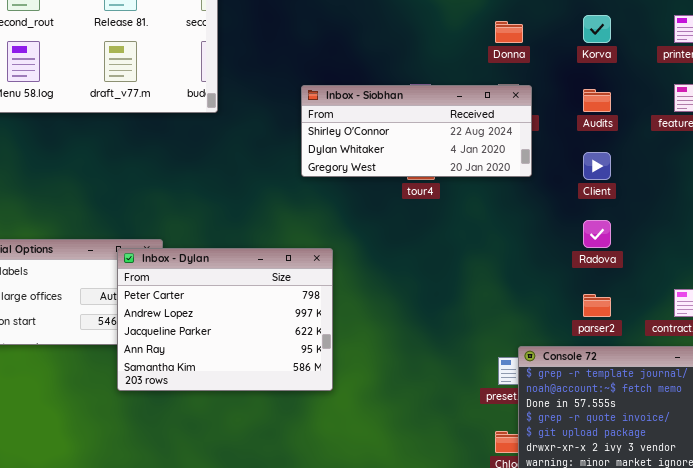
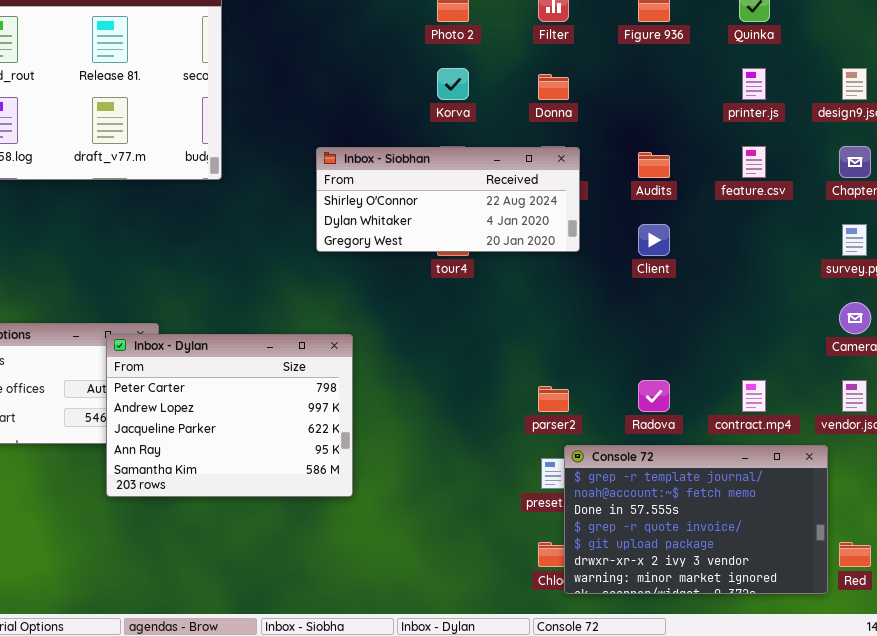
Korva: [583,15,611,43] -> [437,68,469,100], moved
Radova: [583,220,611,248] -> [638,380,670,412], moved
parser2: [583,294,611,317] -> [538,386,569,412], moved

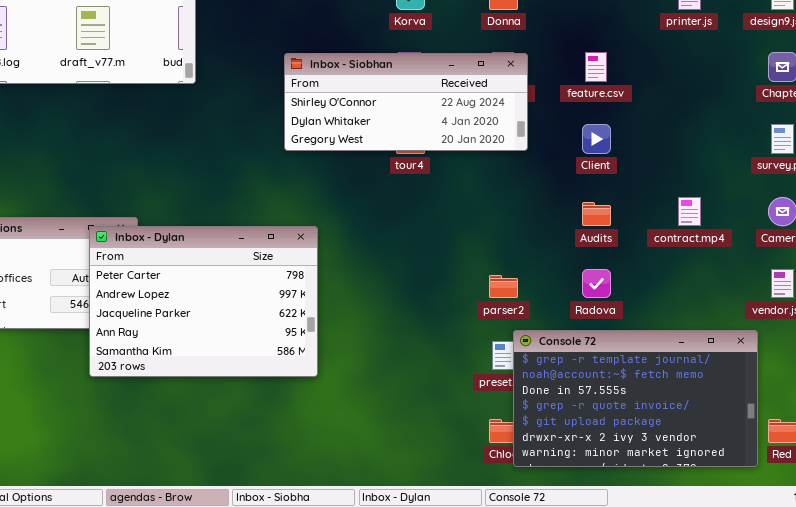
feature.csv: [742,146,766,178] -> [585,52,607,82], moved
Audits: [638,152,670,178] -> [582,202,611,226], moved
contract.mp4: [742,380,766,412] -> [678,197,701,226], moved

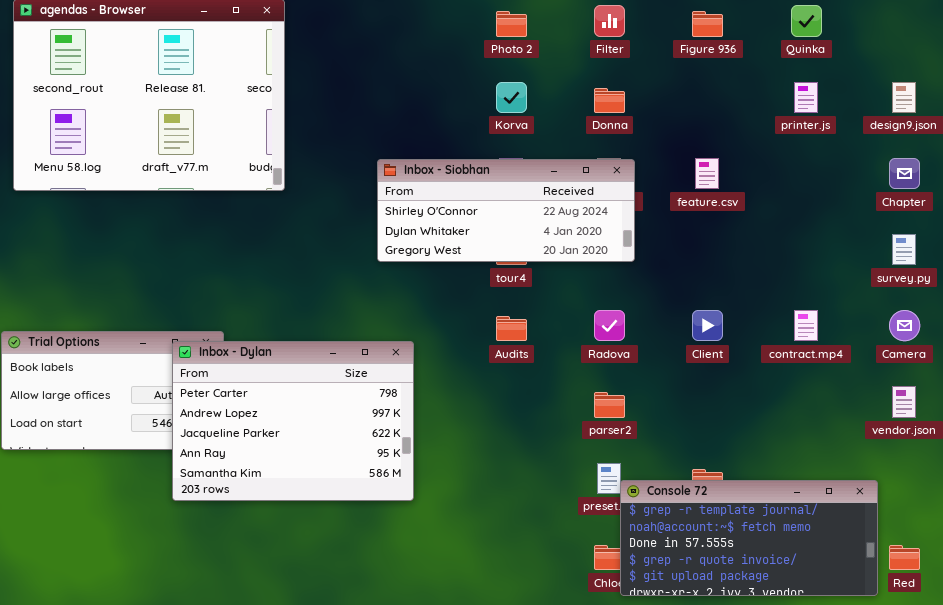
Client: [582,124,611,154] -> [692,310,723,341], moved
Audits: [582,202,611,226] -> [496,316,527,341], moved
Radova: [582,269,611,298] -> [594,310,625,341], moved
Console 72: [513,330,758,467] -> [620,480,878,596], resized

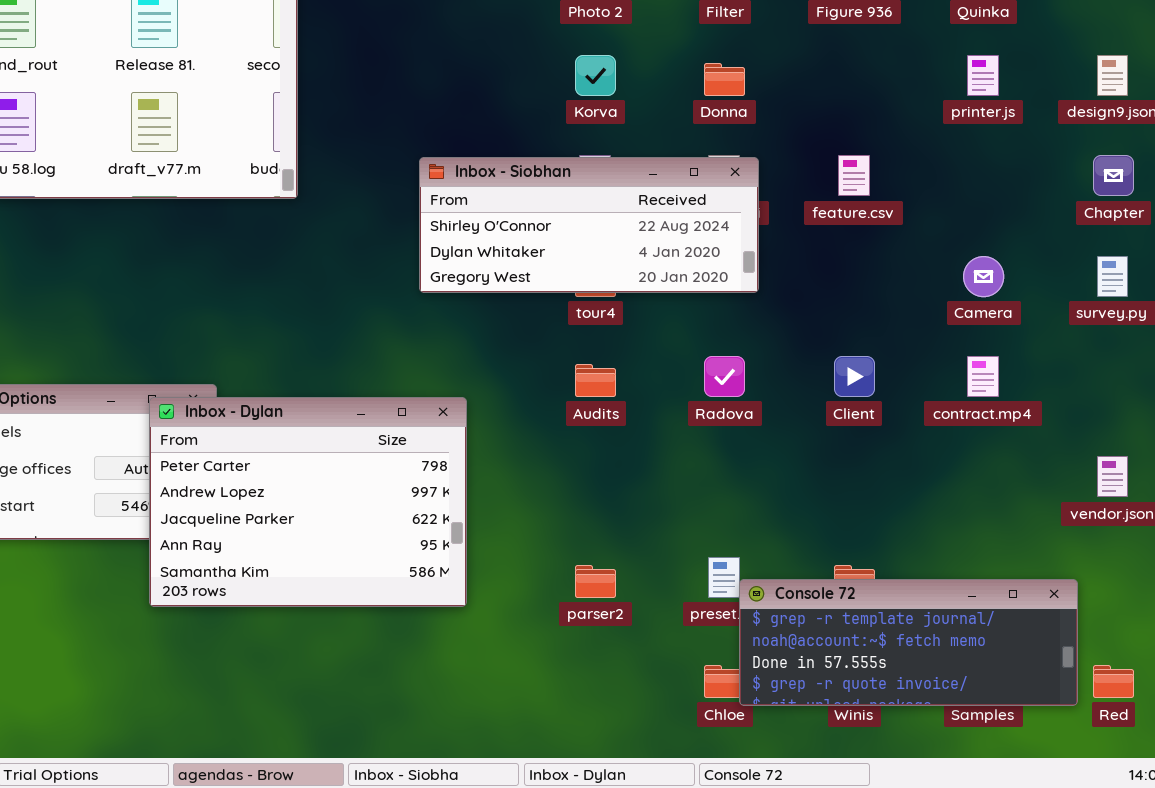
Camera: [889,310,920,341] -> [963,256,1004,297], moved
parser2: [594,392,625,418] -> [575,565,616,598], moved
Console 72: [620,480,878,596] -> [739,579,1078,706], resized

